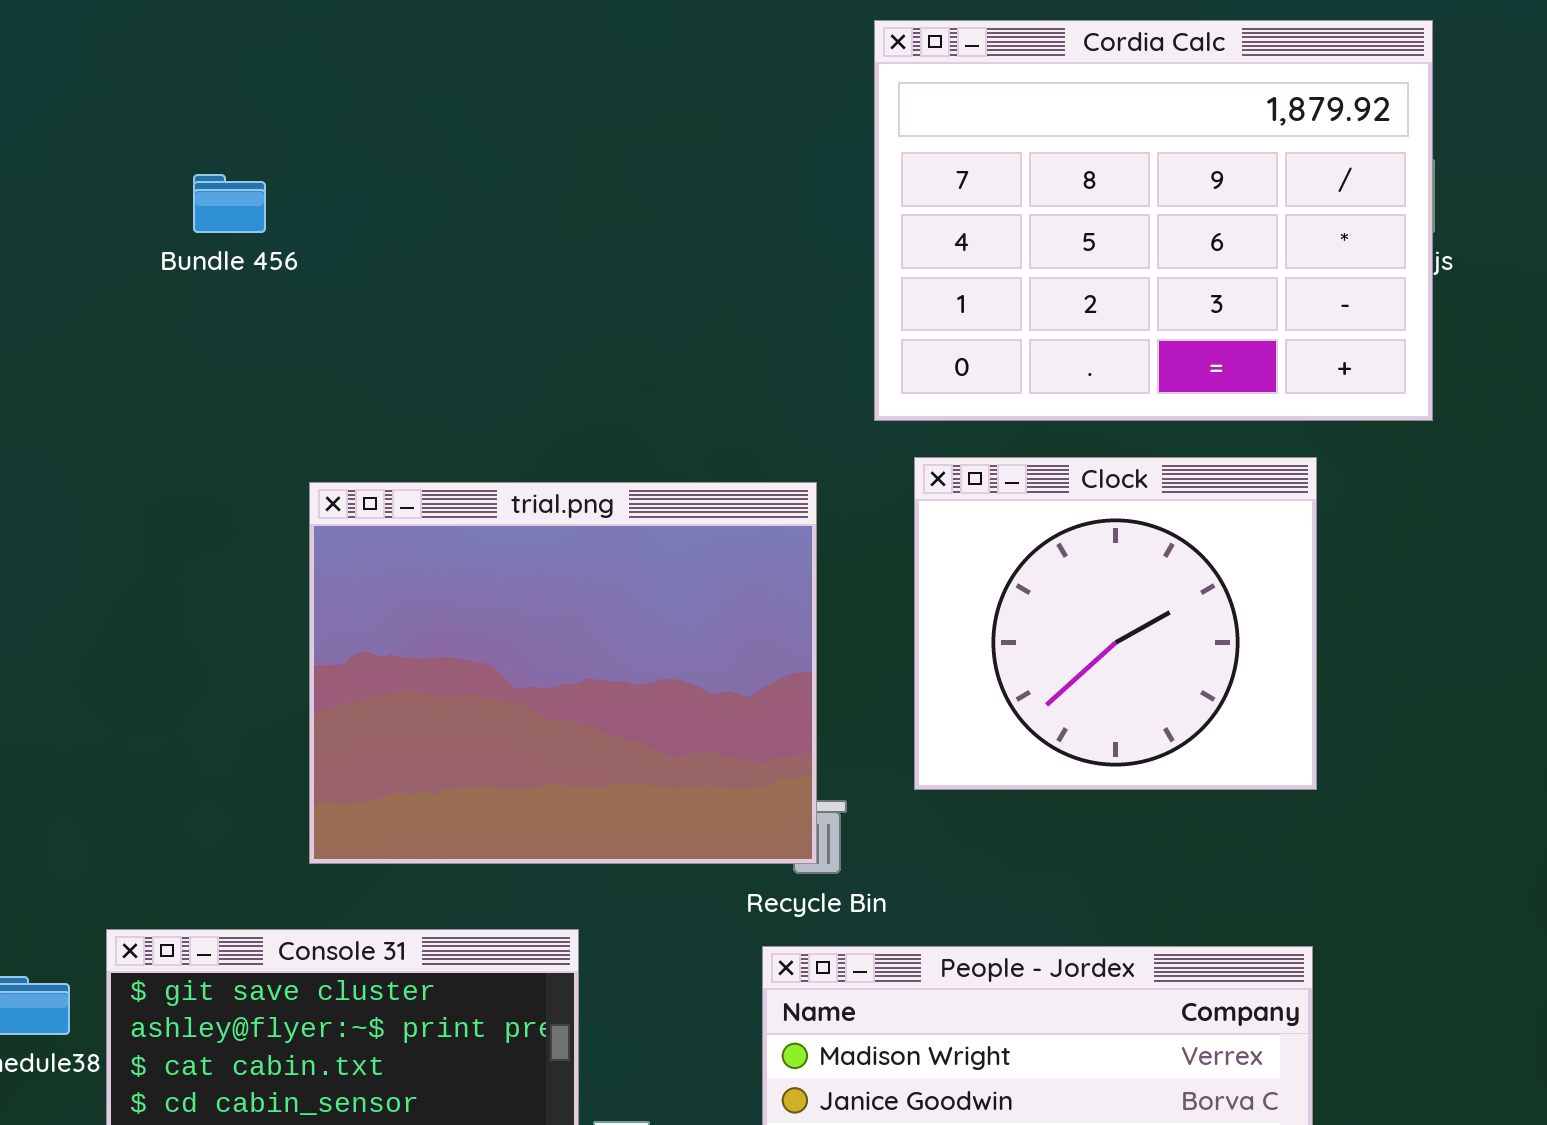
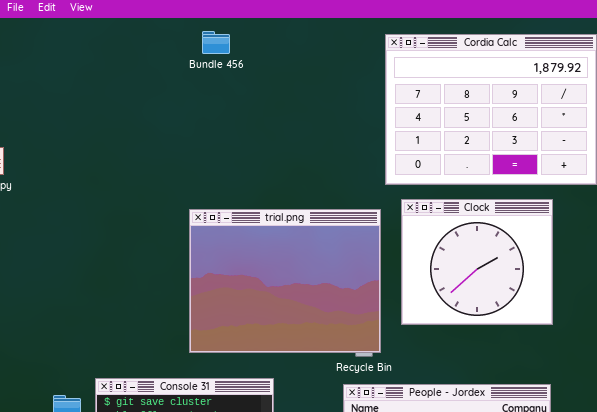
Bundle 456: [193,174,266,233] -> [202,31,230,54], moved
trial.png: [309,482,817,864] -> [189,209,381,353], moved

